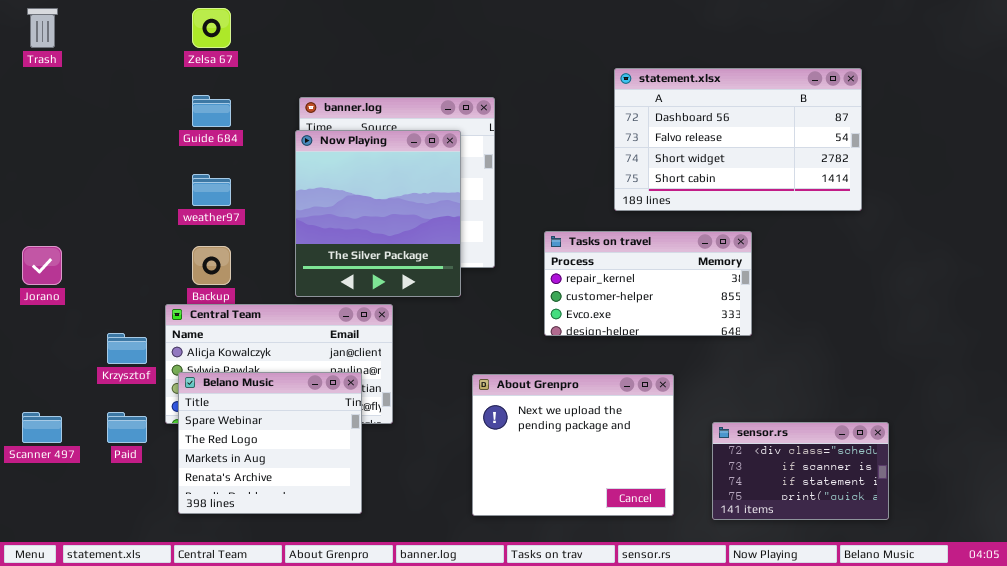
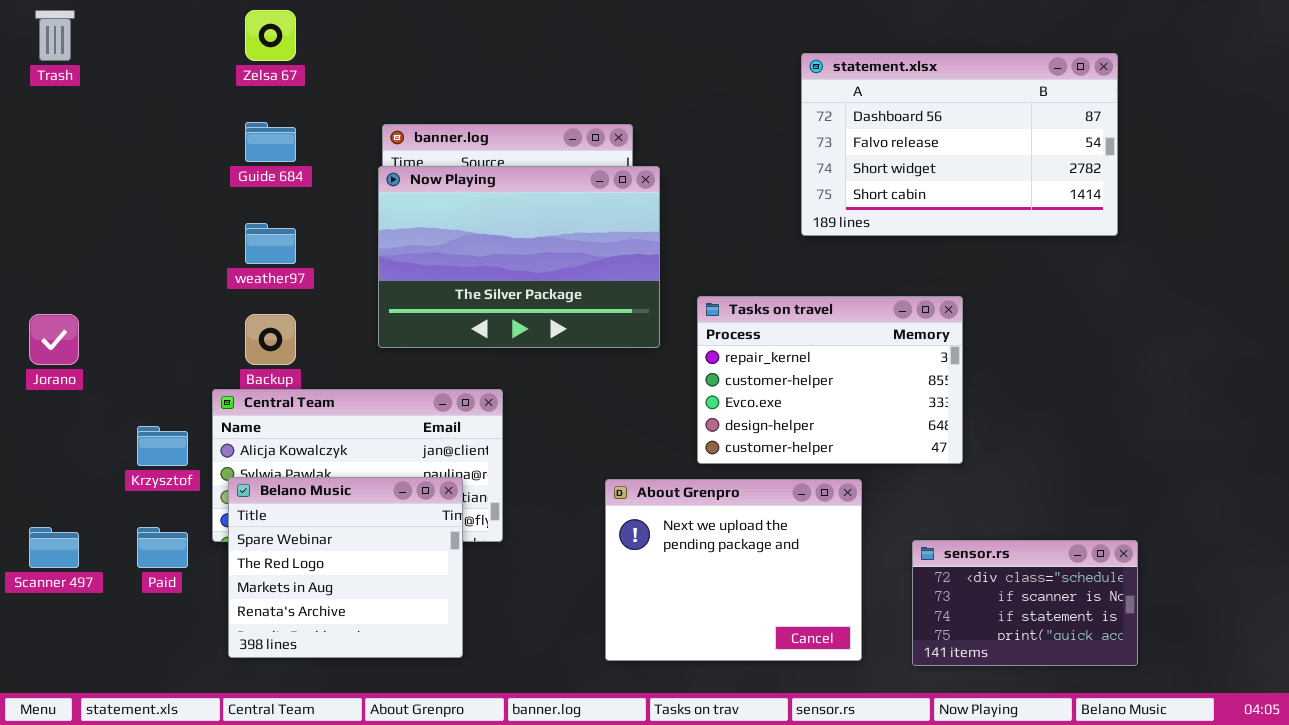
statement.xlsx: [614,68,862,211] -> [801,53,1118,236], moved
Now Playing: [295,130,461,297] -> [378,166,660,348], resized
Tasks on travel: [544,231,752,336] -> [697,296,963,464], resized

